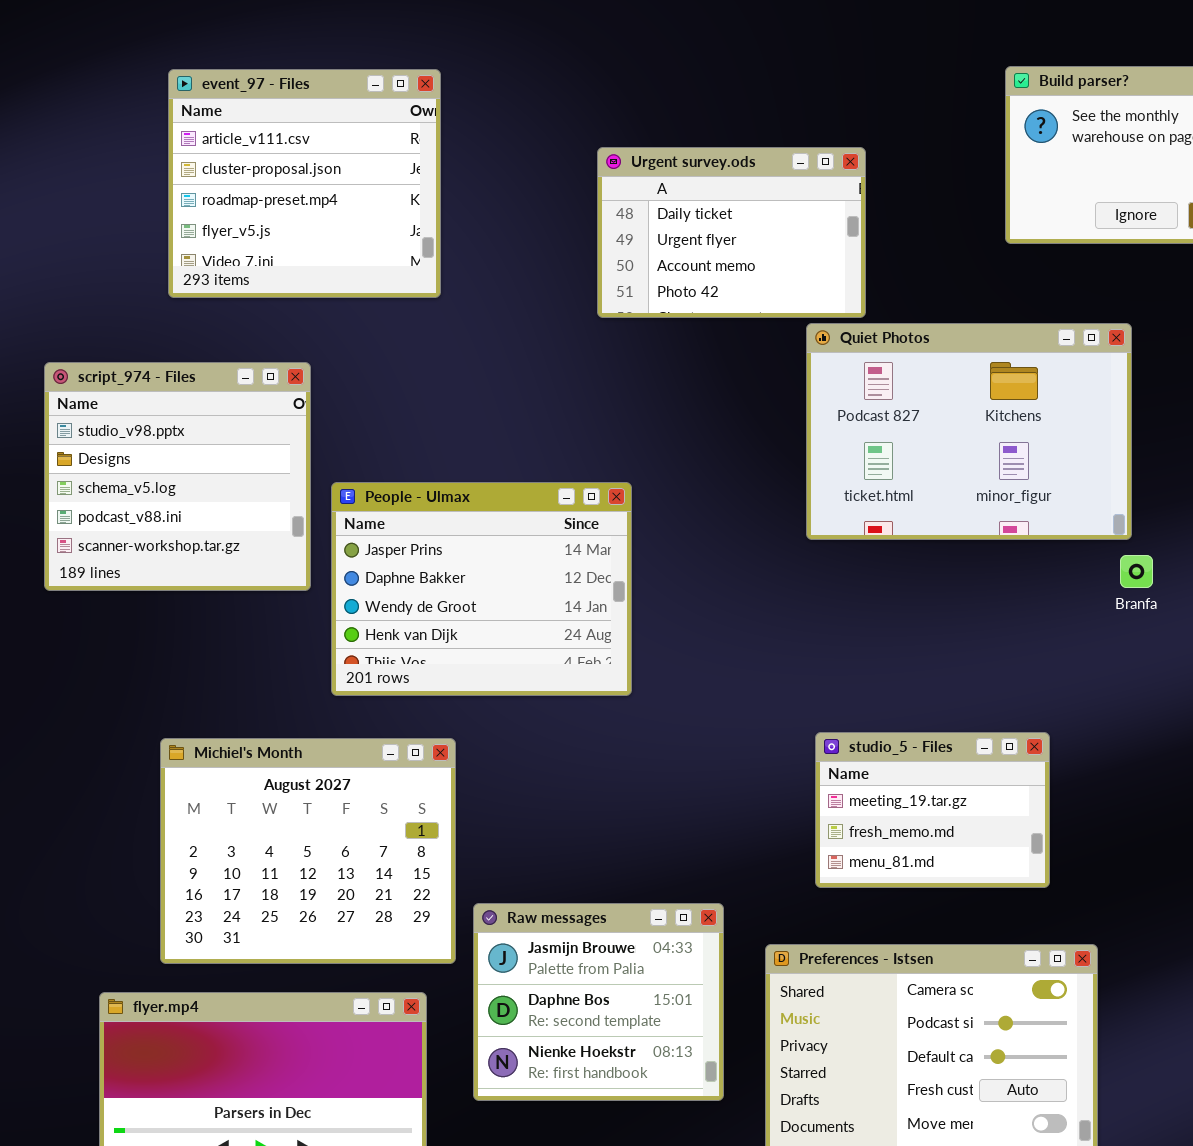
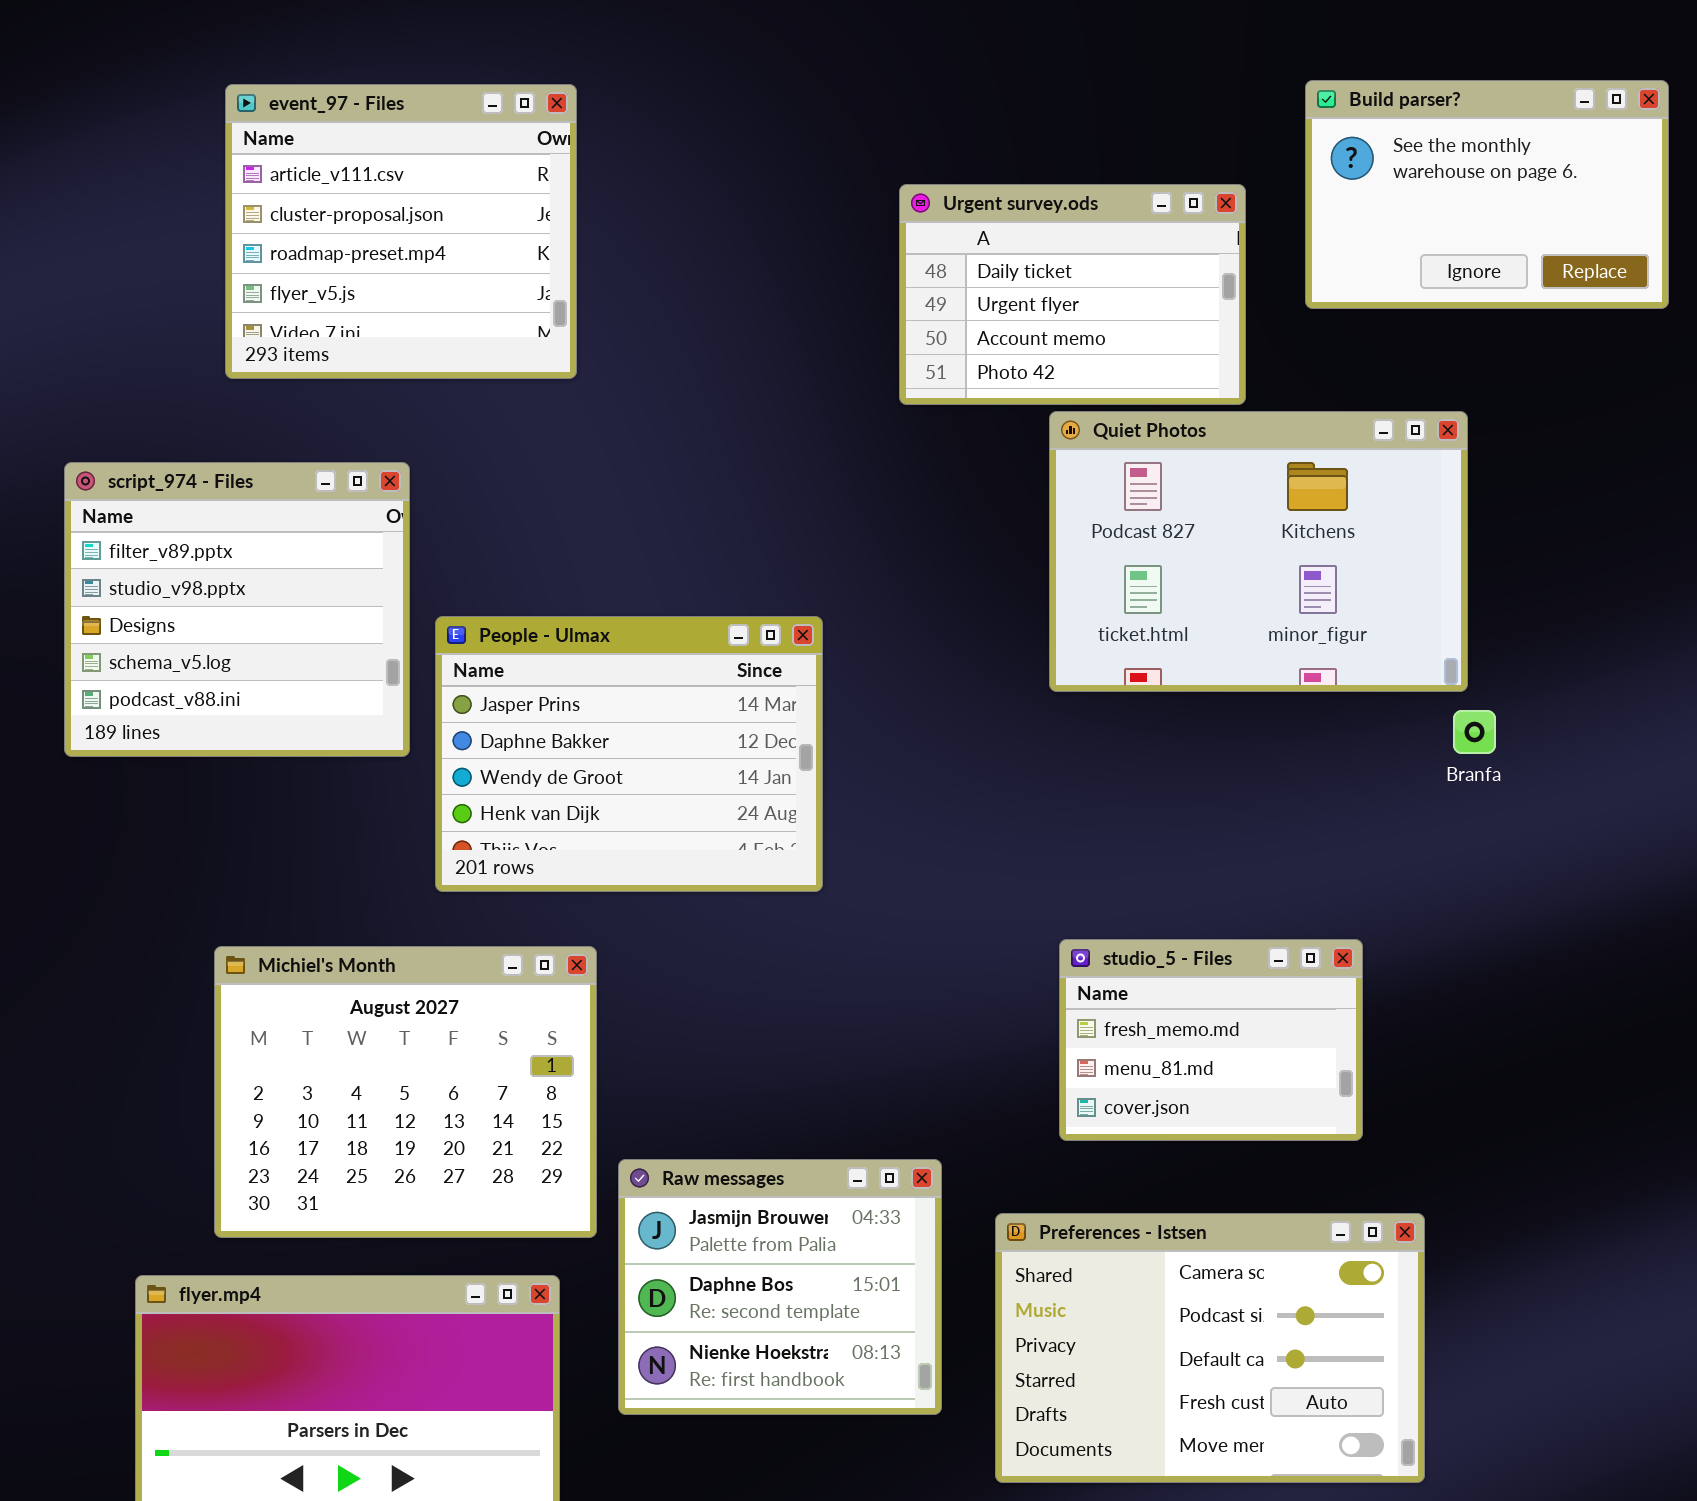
Urgent survey.ods: [597,147,866,318] -> [899,184,1246,405], moved
script_974 - Files: [44,362,311,591] -> [64,462,410,757], scrolled up 1 row
studio_5 - Files: [815,732,1050,888] -> [1059,939,1363,1141], scrolled down 1 row

